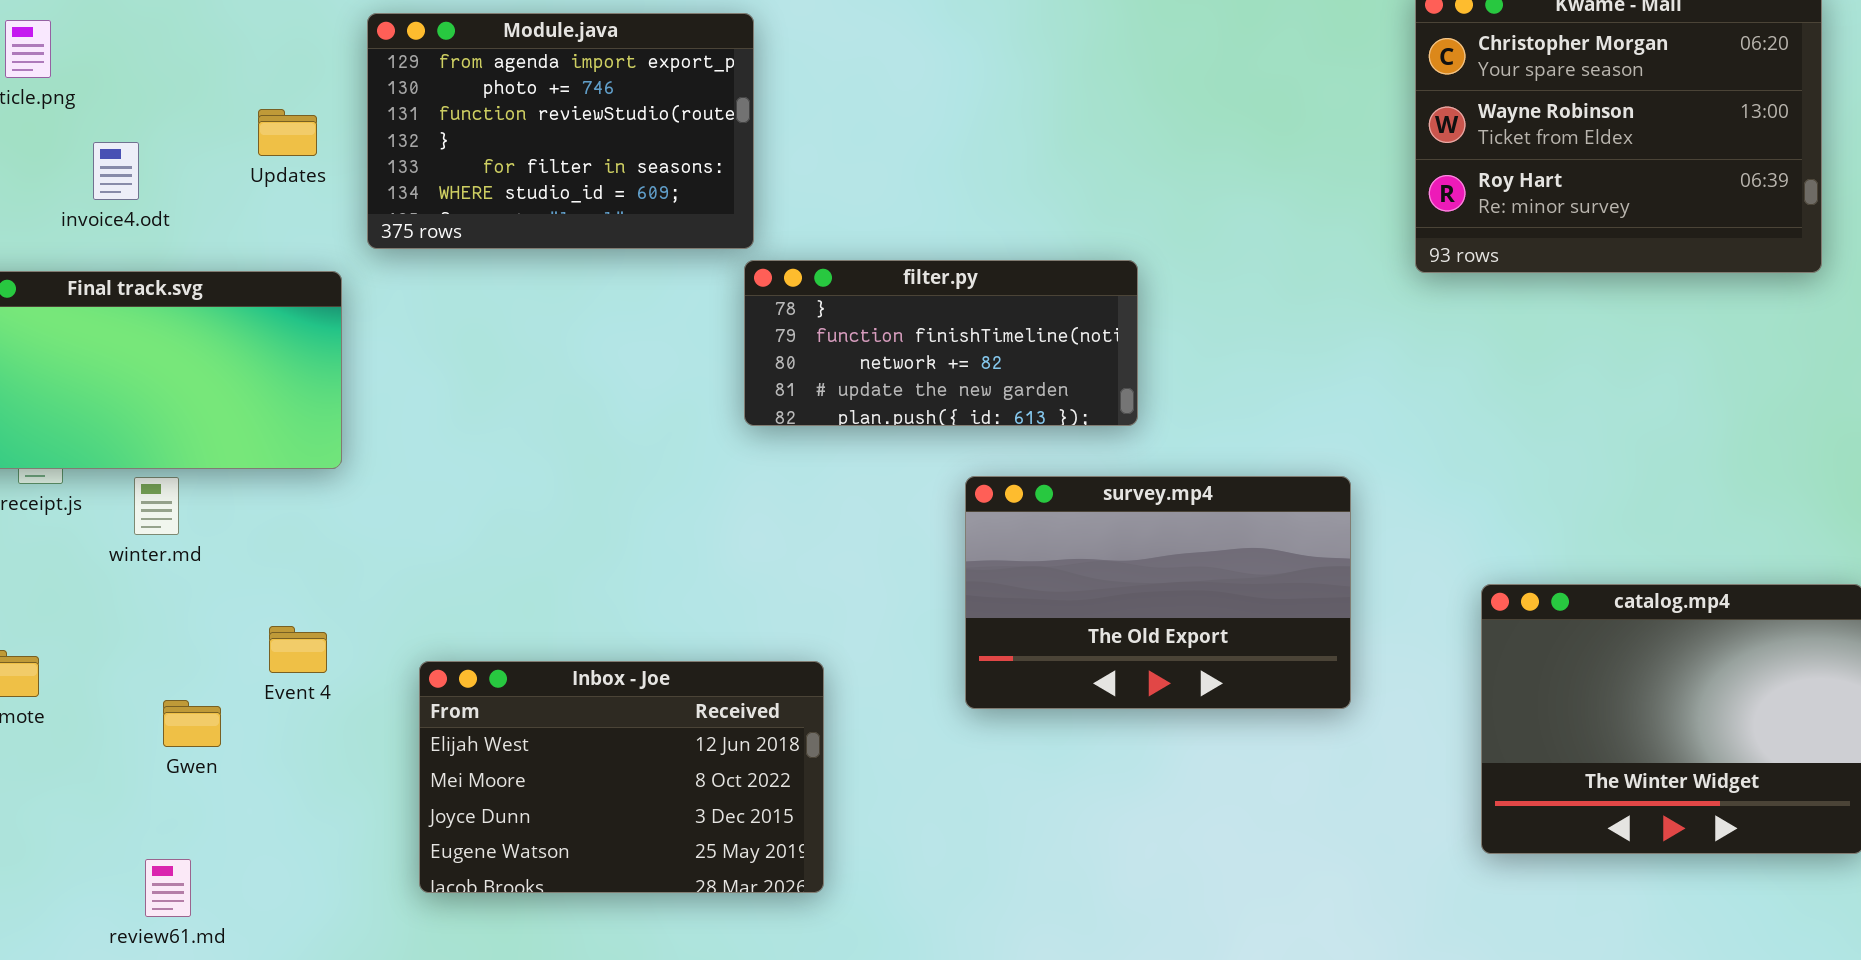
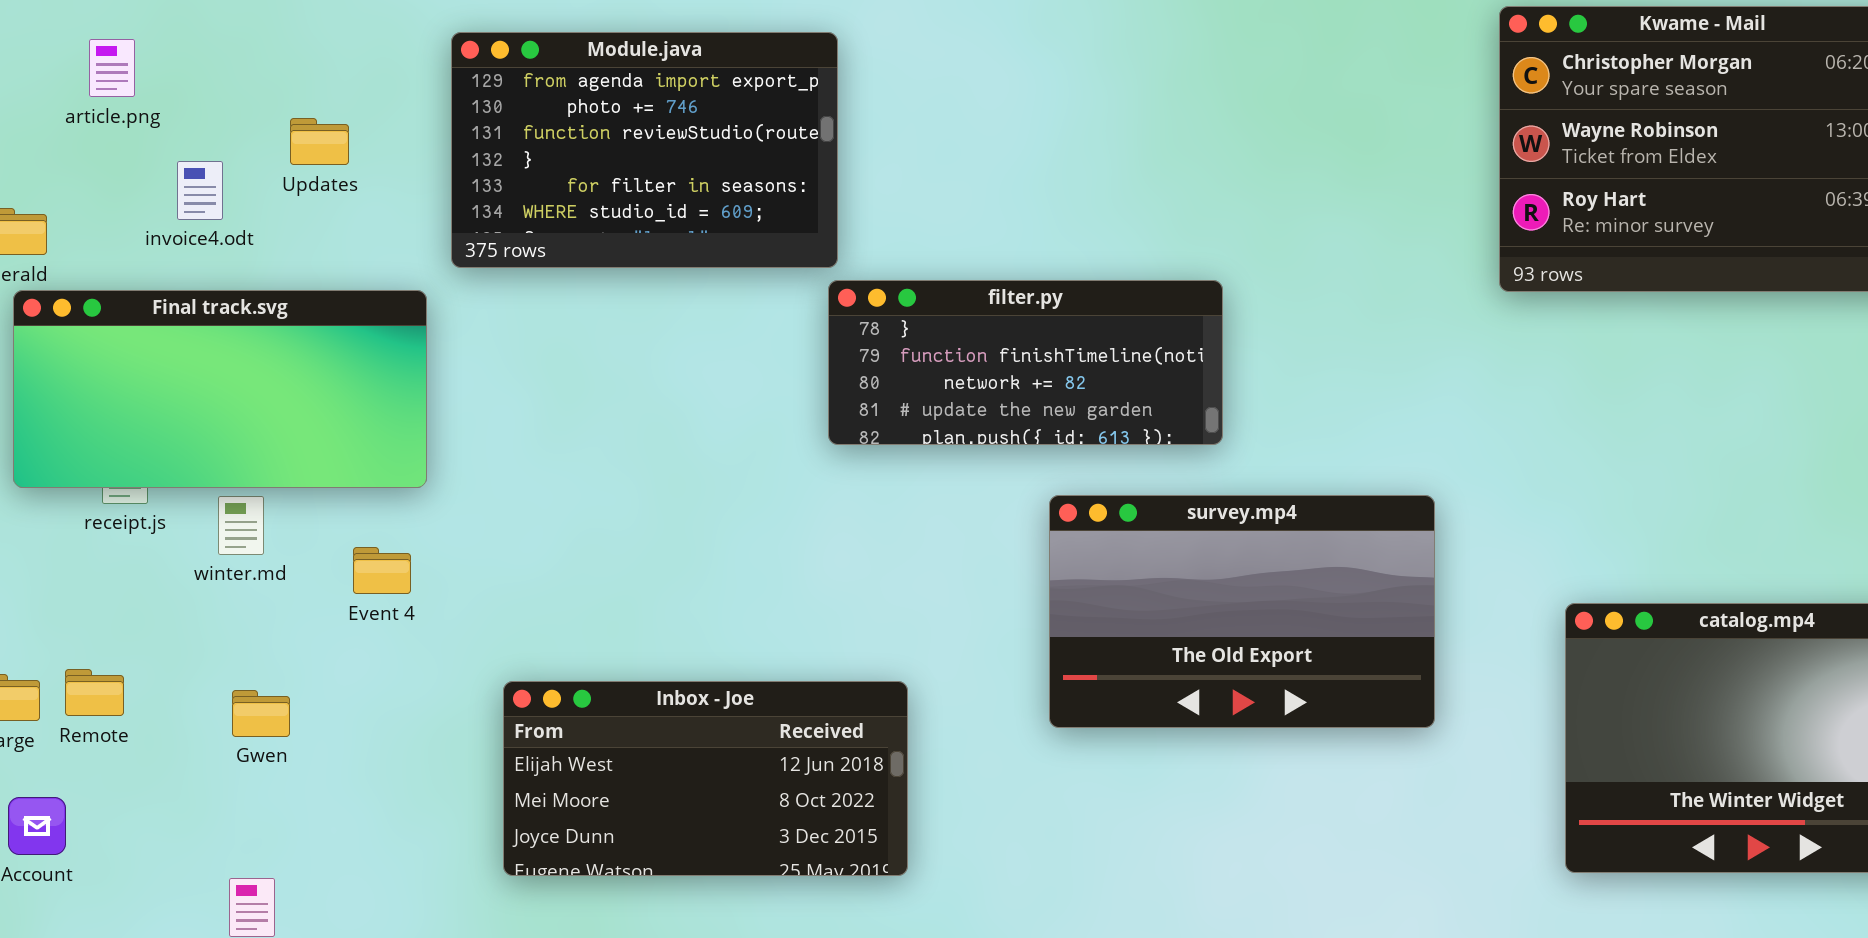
Updates: [258,109,317,156] -> [290,118,349,165], moved
Event 4: [269,626,327,673] -> [353,547,411,594], moved
Inbox - Joe: [419,661,824,893] -> [503,681,908,876], resized
Gwen: [163,700,221,747] -> [232,690,290,737], moved

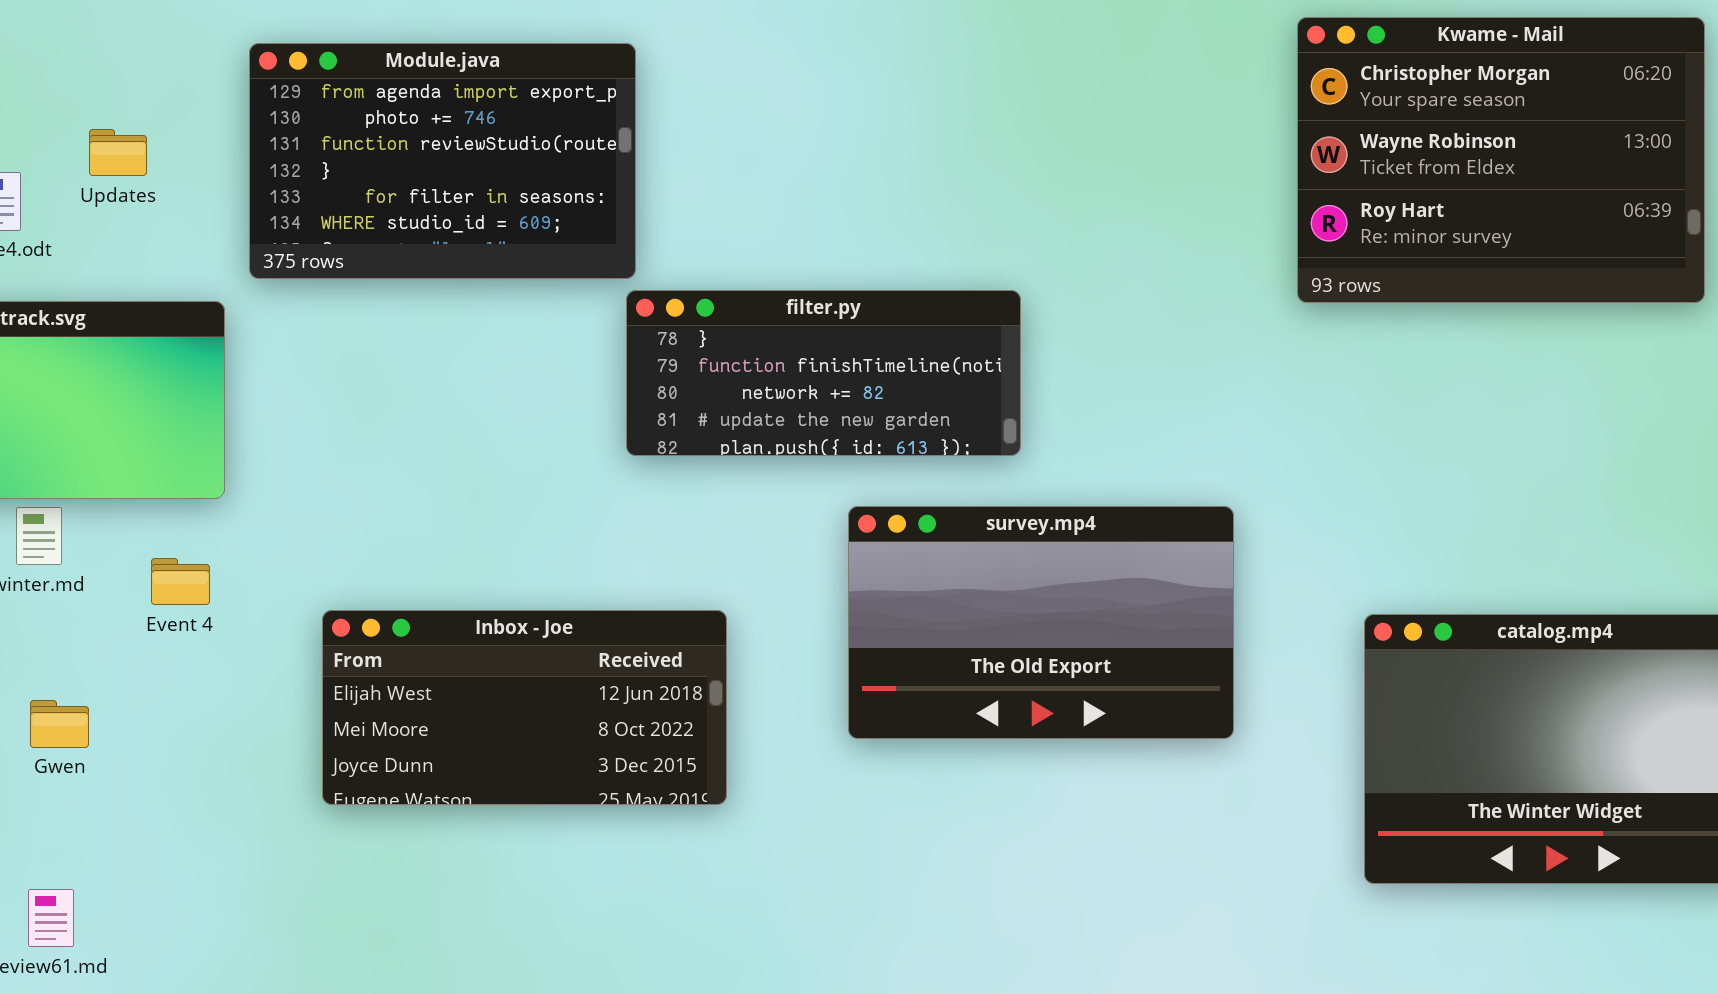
Inbox - Joe: [503,681,908,876] -> [322,610,727,805], moved

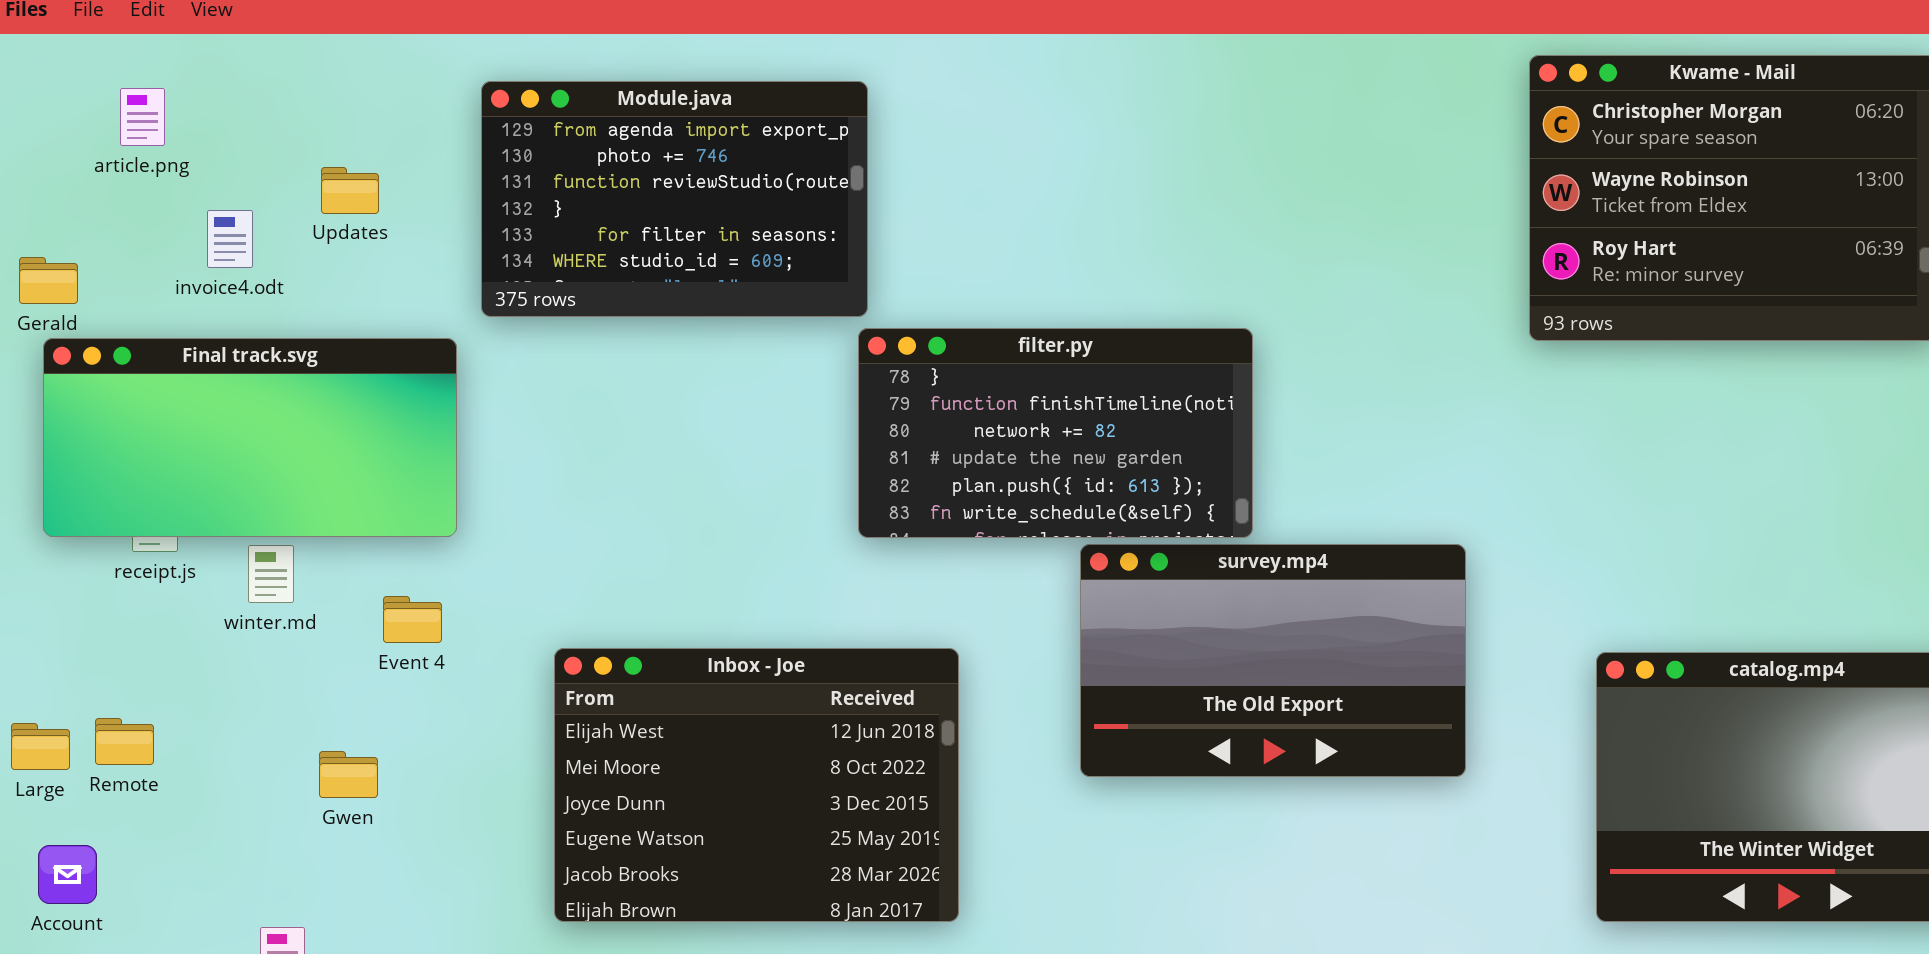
filter.py: [626,290,1021,456] -> [858,328,1253,538], resized
Inbox - Joe: [322,610,727,805] -> [554,648,959,922], resized
Gwen: [30,700,89,748] -> [319,751,378,798], moved

